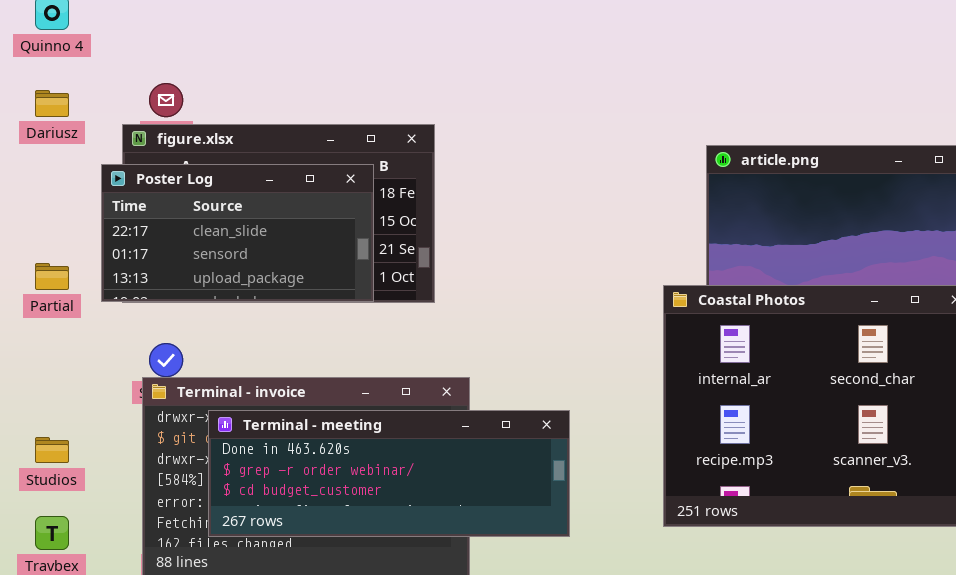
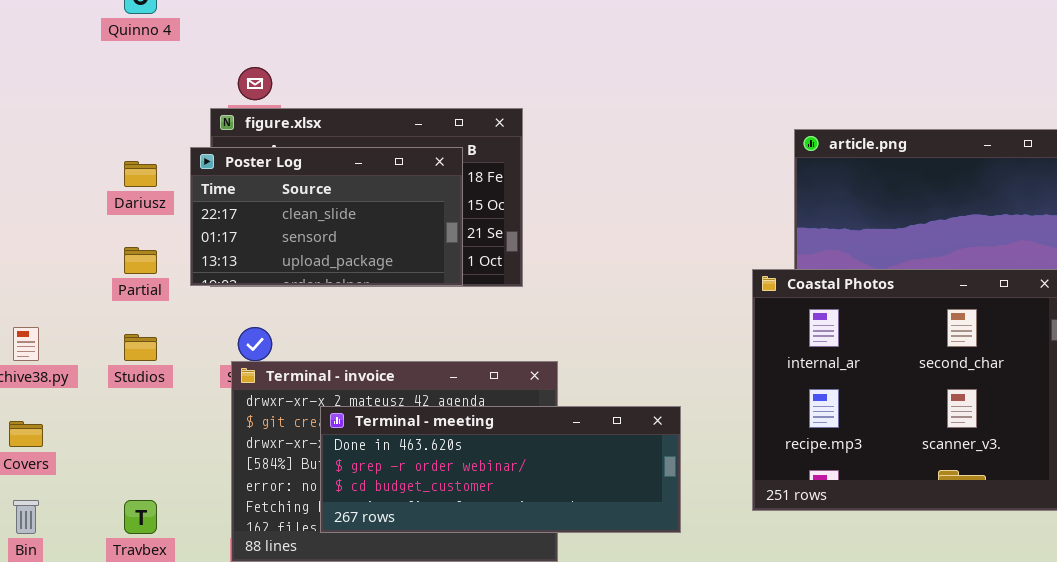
Dariusz: [35,90,69,117] -> [124,161,157,187], moved
Terminal - meeting: [208,410,570,537] -> [320,406,681,533], moved
Studios: [35,437,69,463] -> [124,334,157,361], moved

